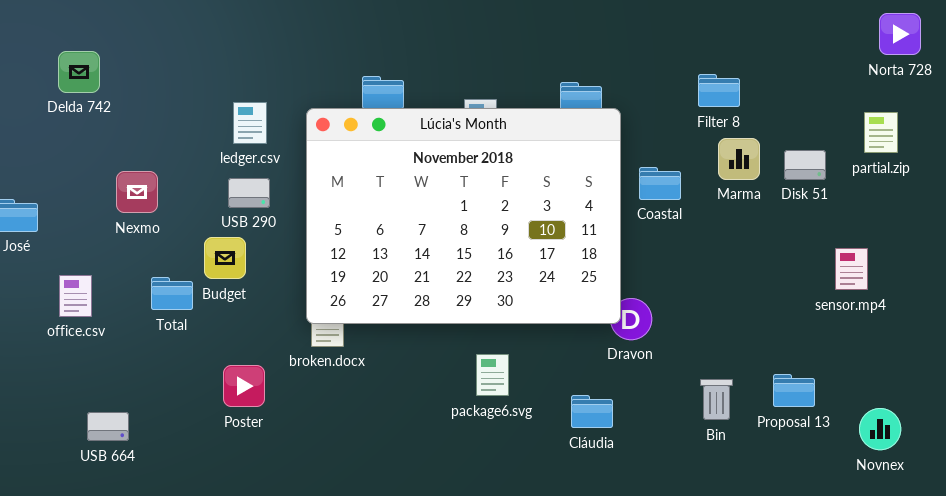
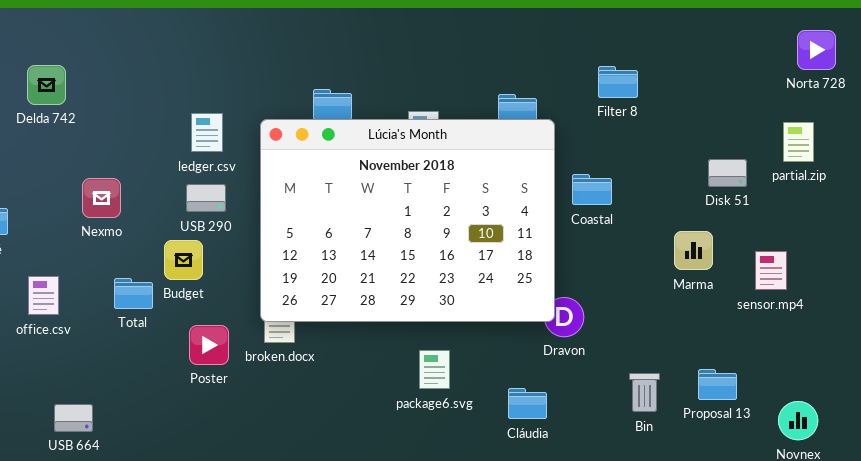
Filter 8: [698,74,740,107] -> [598,66,638,98], moved
Marma: [718,138,760,180] -> [674,231,713,270], moved
Poster: [223,365,265,407] -> [189,325,229,365], moved

